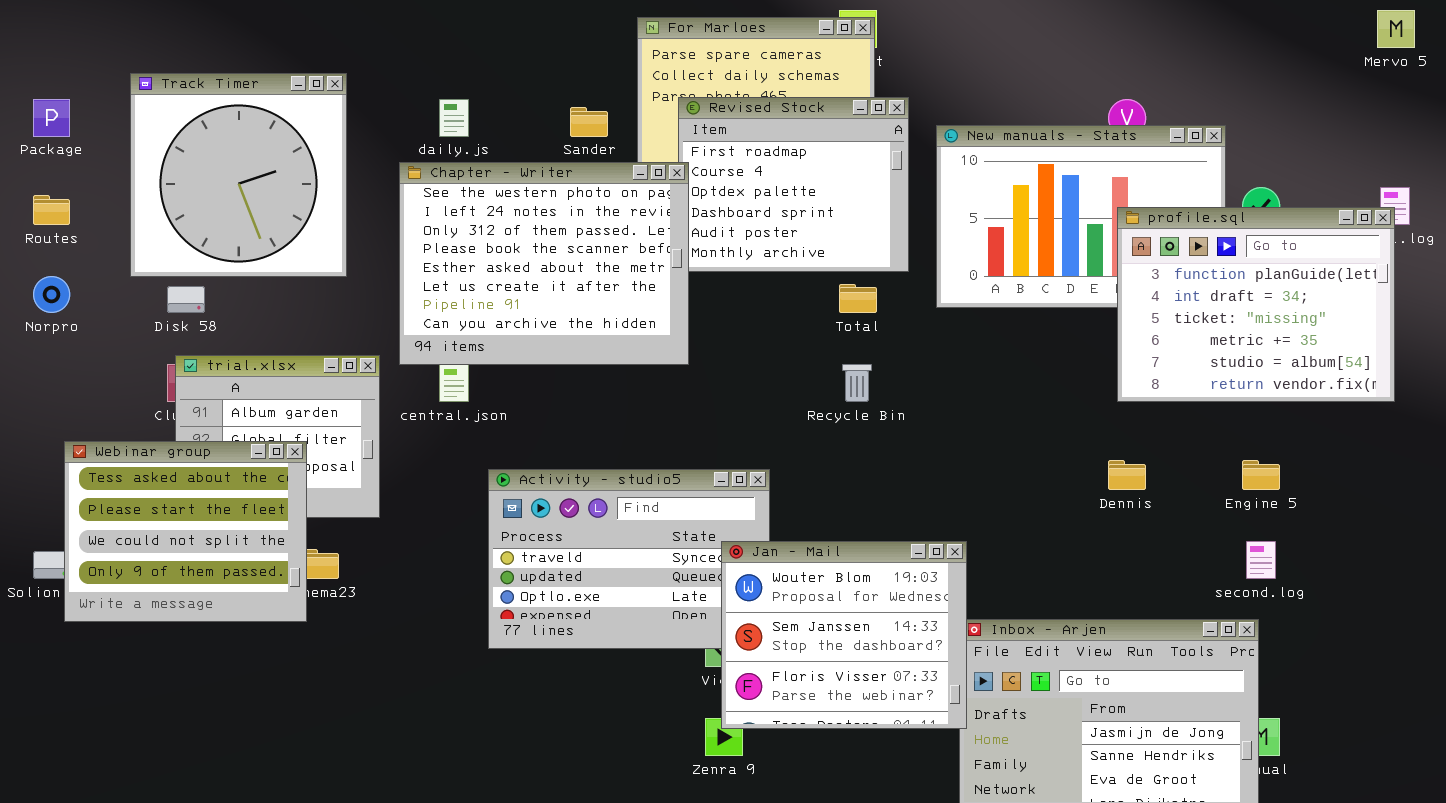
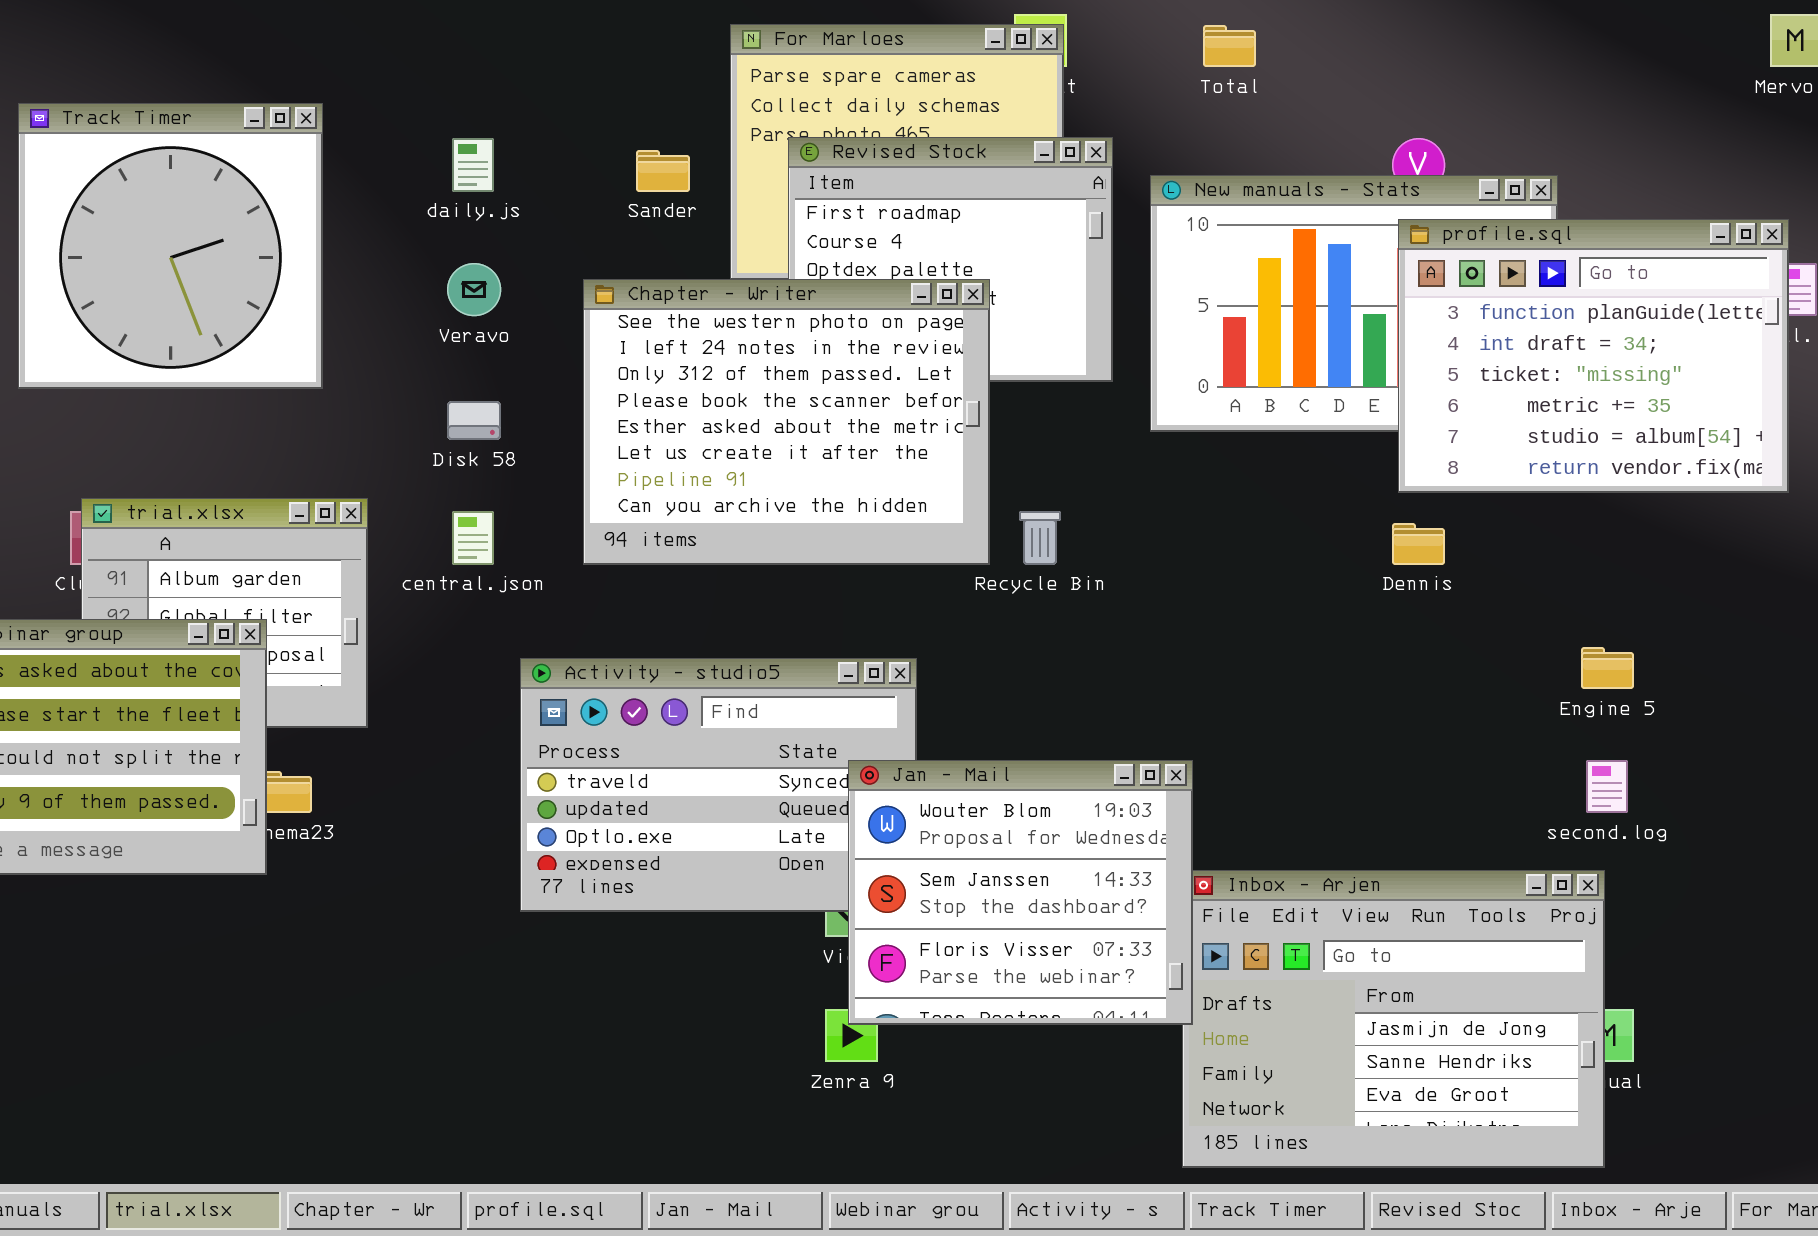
Chapter - Writer: [399,162,689,365] -> [583,279,990,565], moved
profile.sql: [1117,207,1395,402] -> [1398,219,1789,493], moved
Total: [839,284,877,313] -> [1203,25,1256,67], moved
Disk 58: [167,286,205,313] -> [447,401,501,440], moved
Dennis: [1108,460,1146,490] -> [1392,523,1445,565], moved

